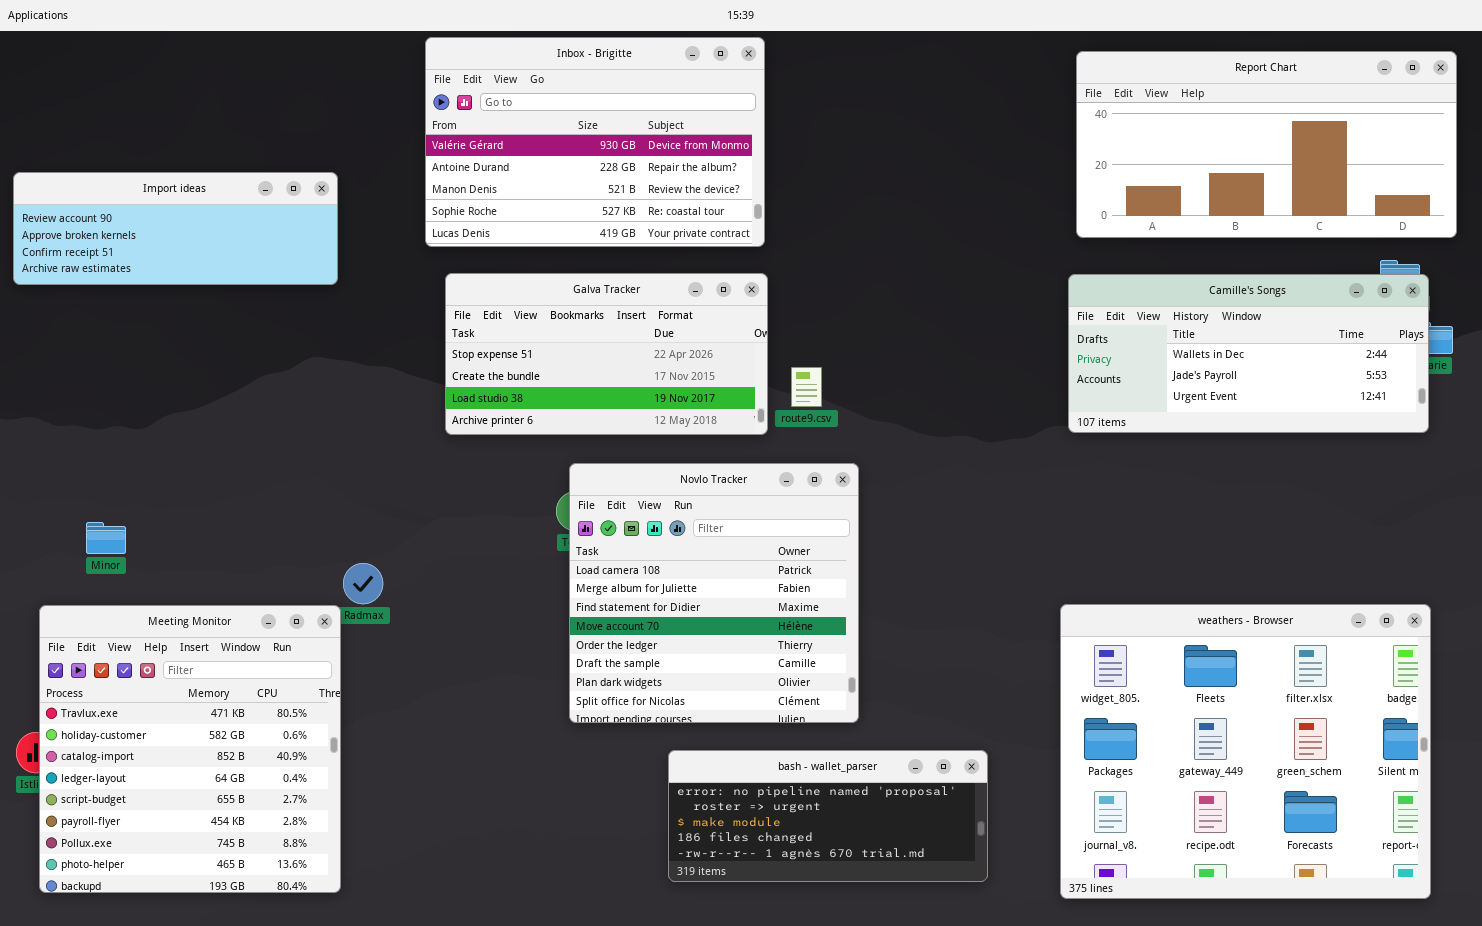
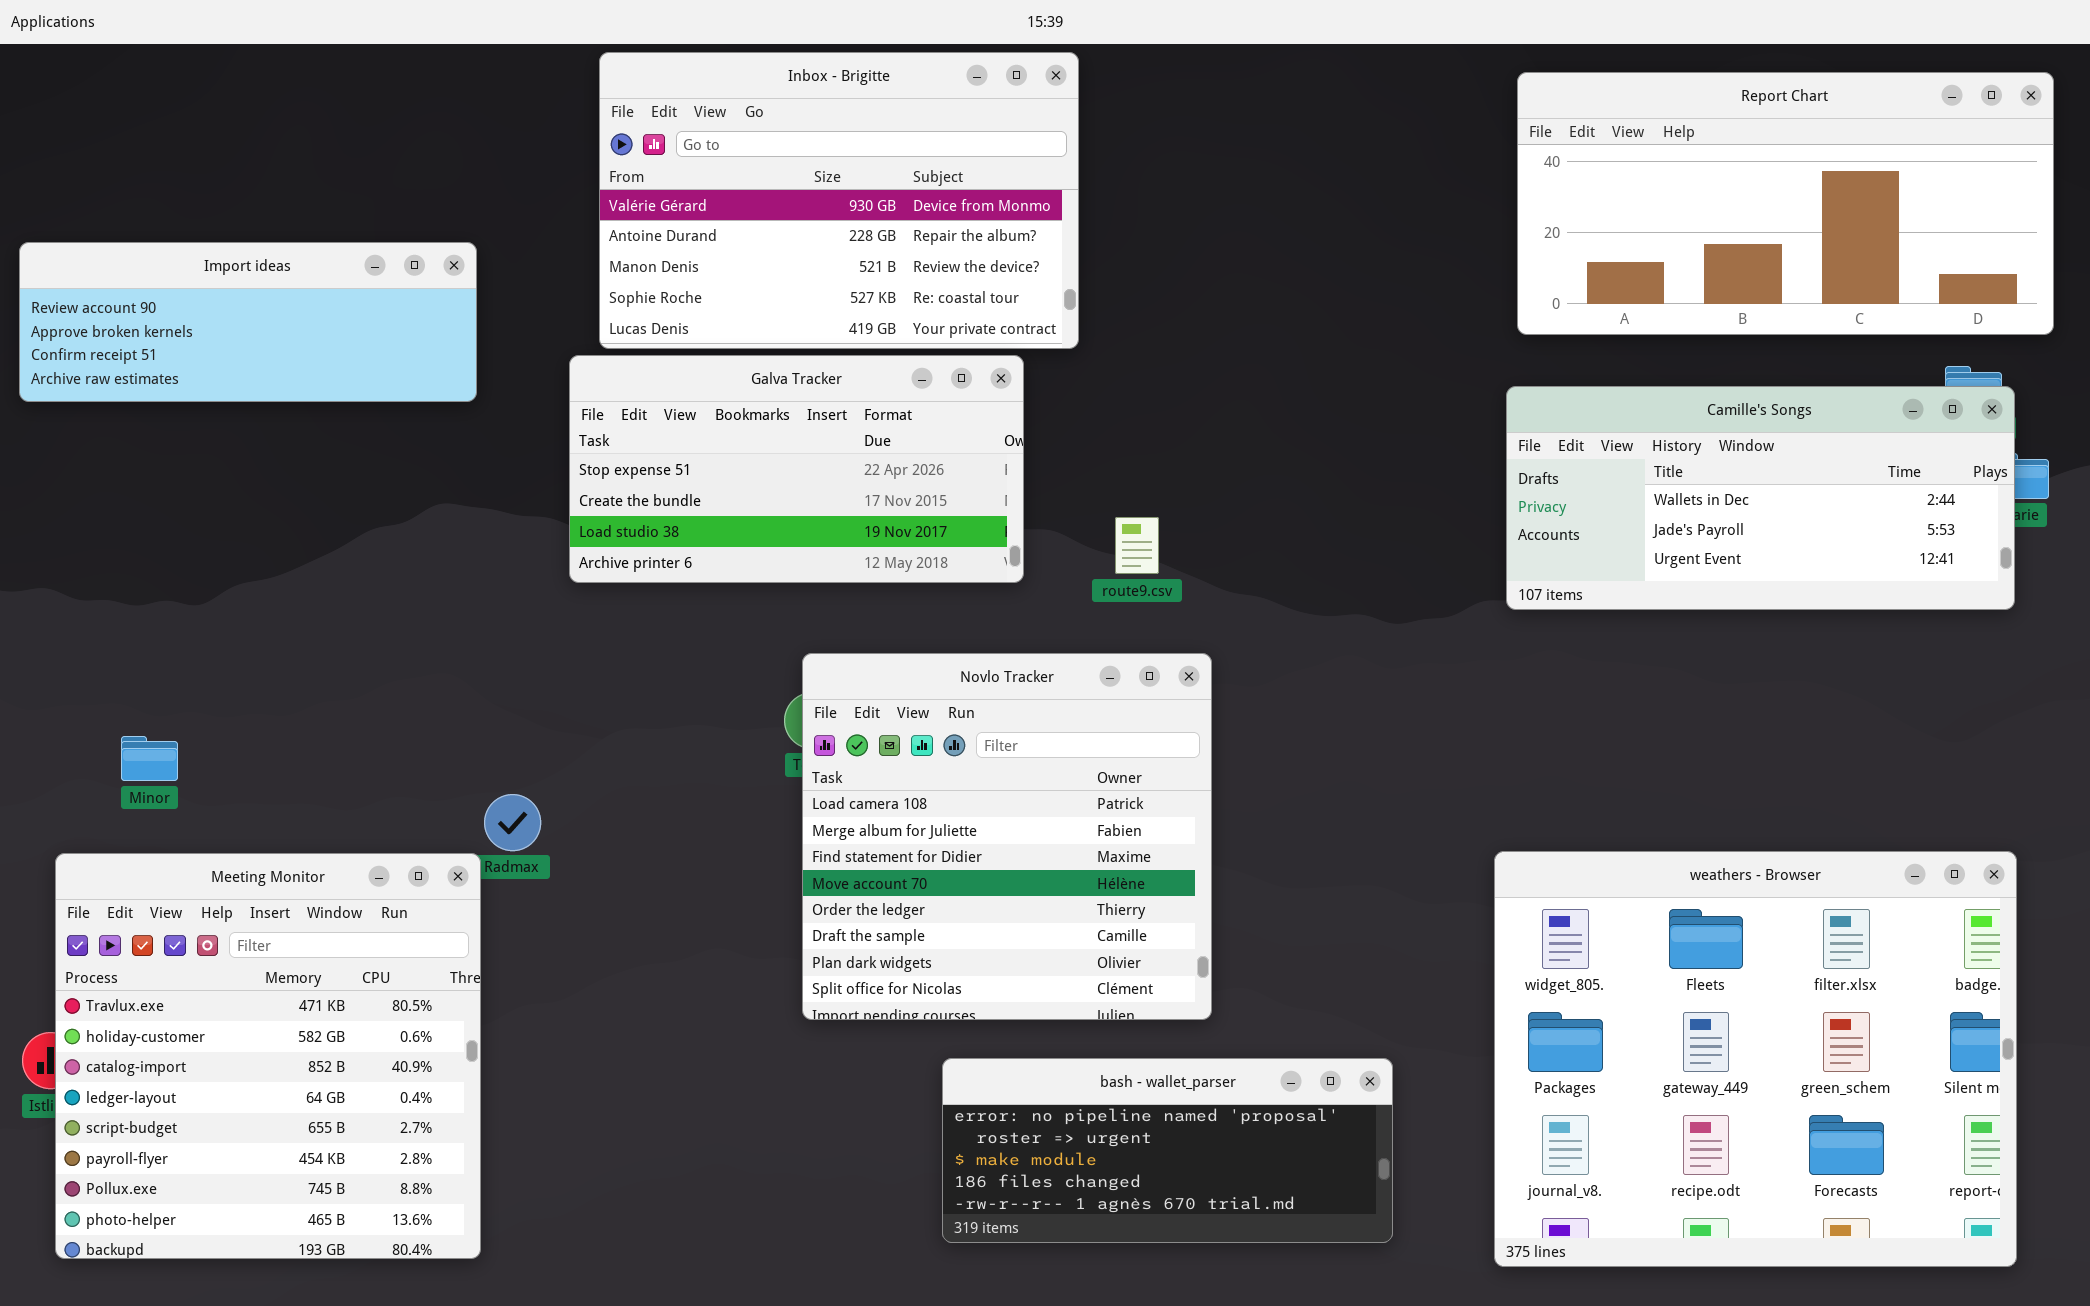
Galva Tracker: [445,273,768,435] -> [569,355,1024,583], moved

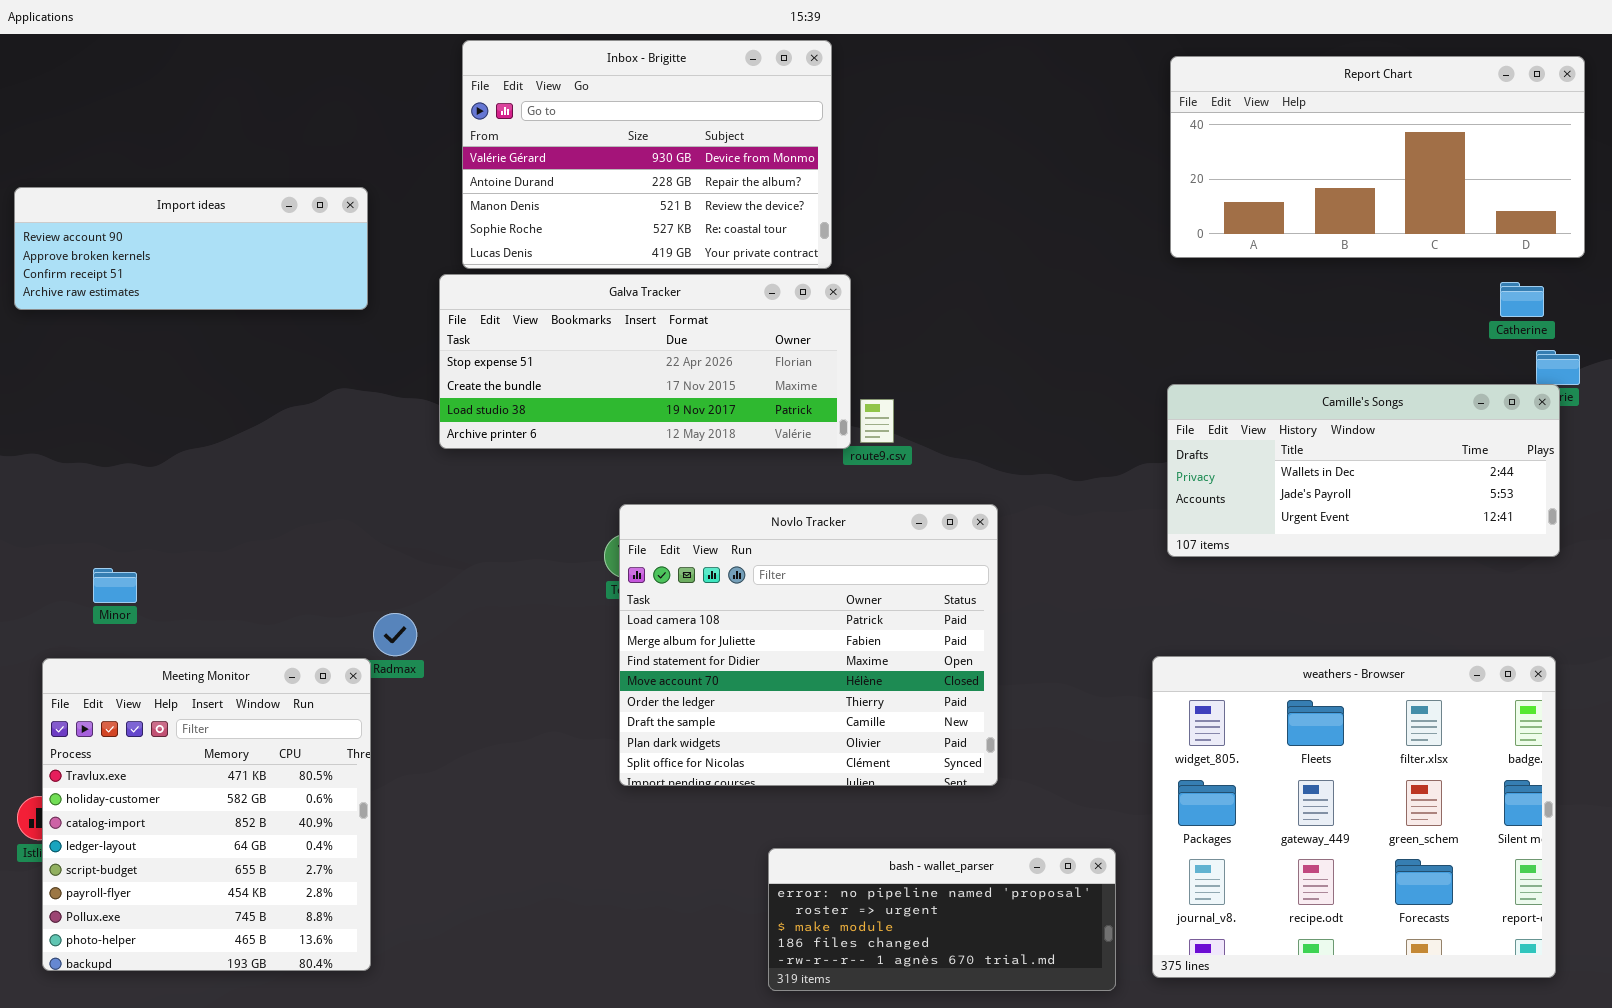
Galva Tracker: [569,355,1024,583] -> [439,274,851,449], resized
Camille's Songs: [1506,386,2015,610] -> [1167,384,1560,557], moved
Novlo Tracker: [802,653,1212,1020] -> [619,504,998,786], resized
bash - wallet_parser: [942,1058,1393,1243] -> [768,848,1116,991], moved

